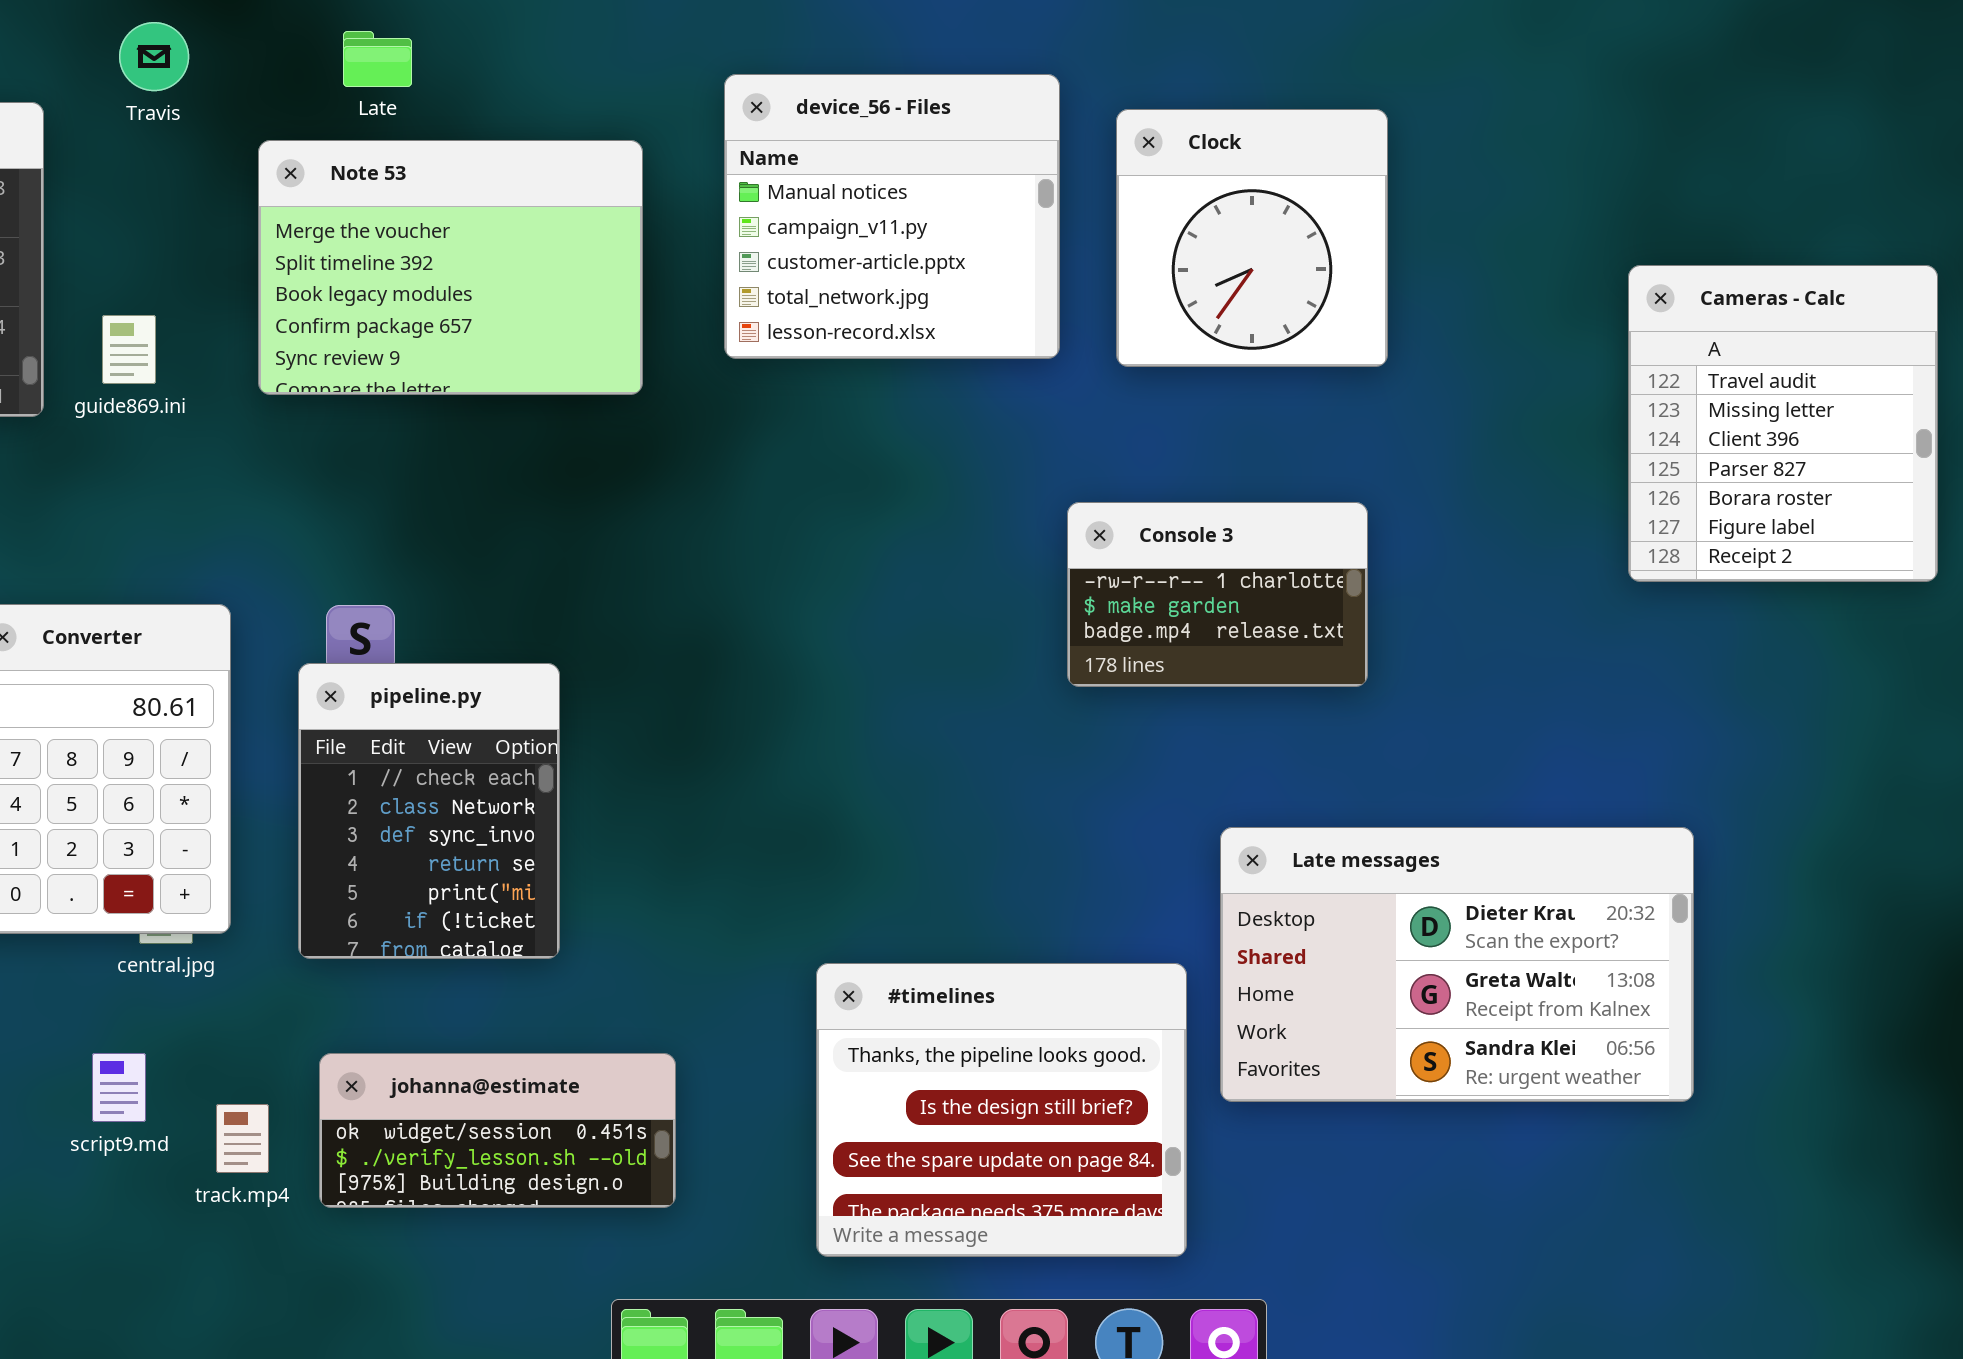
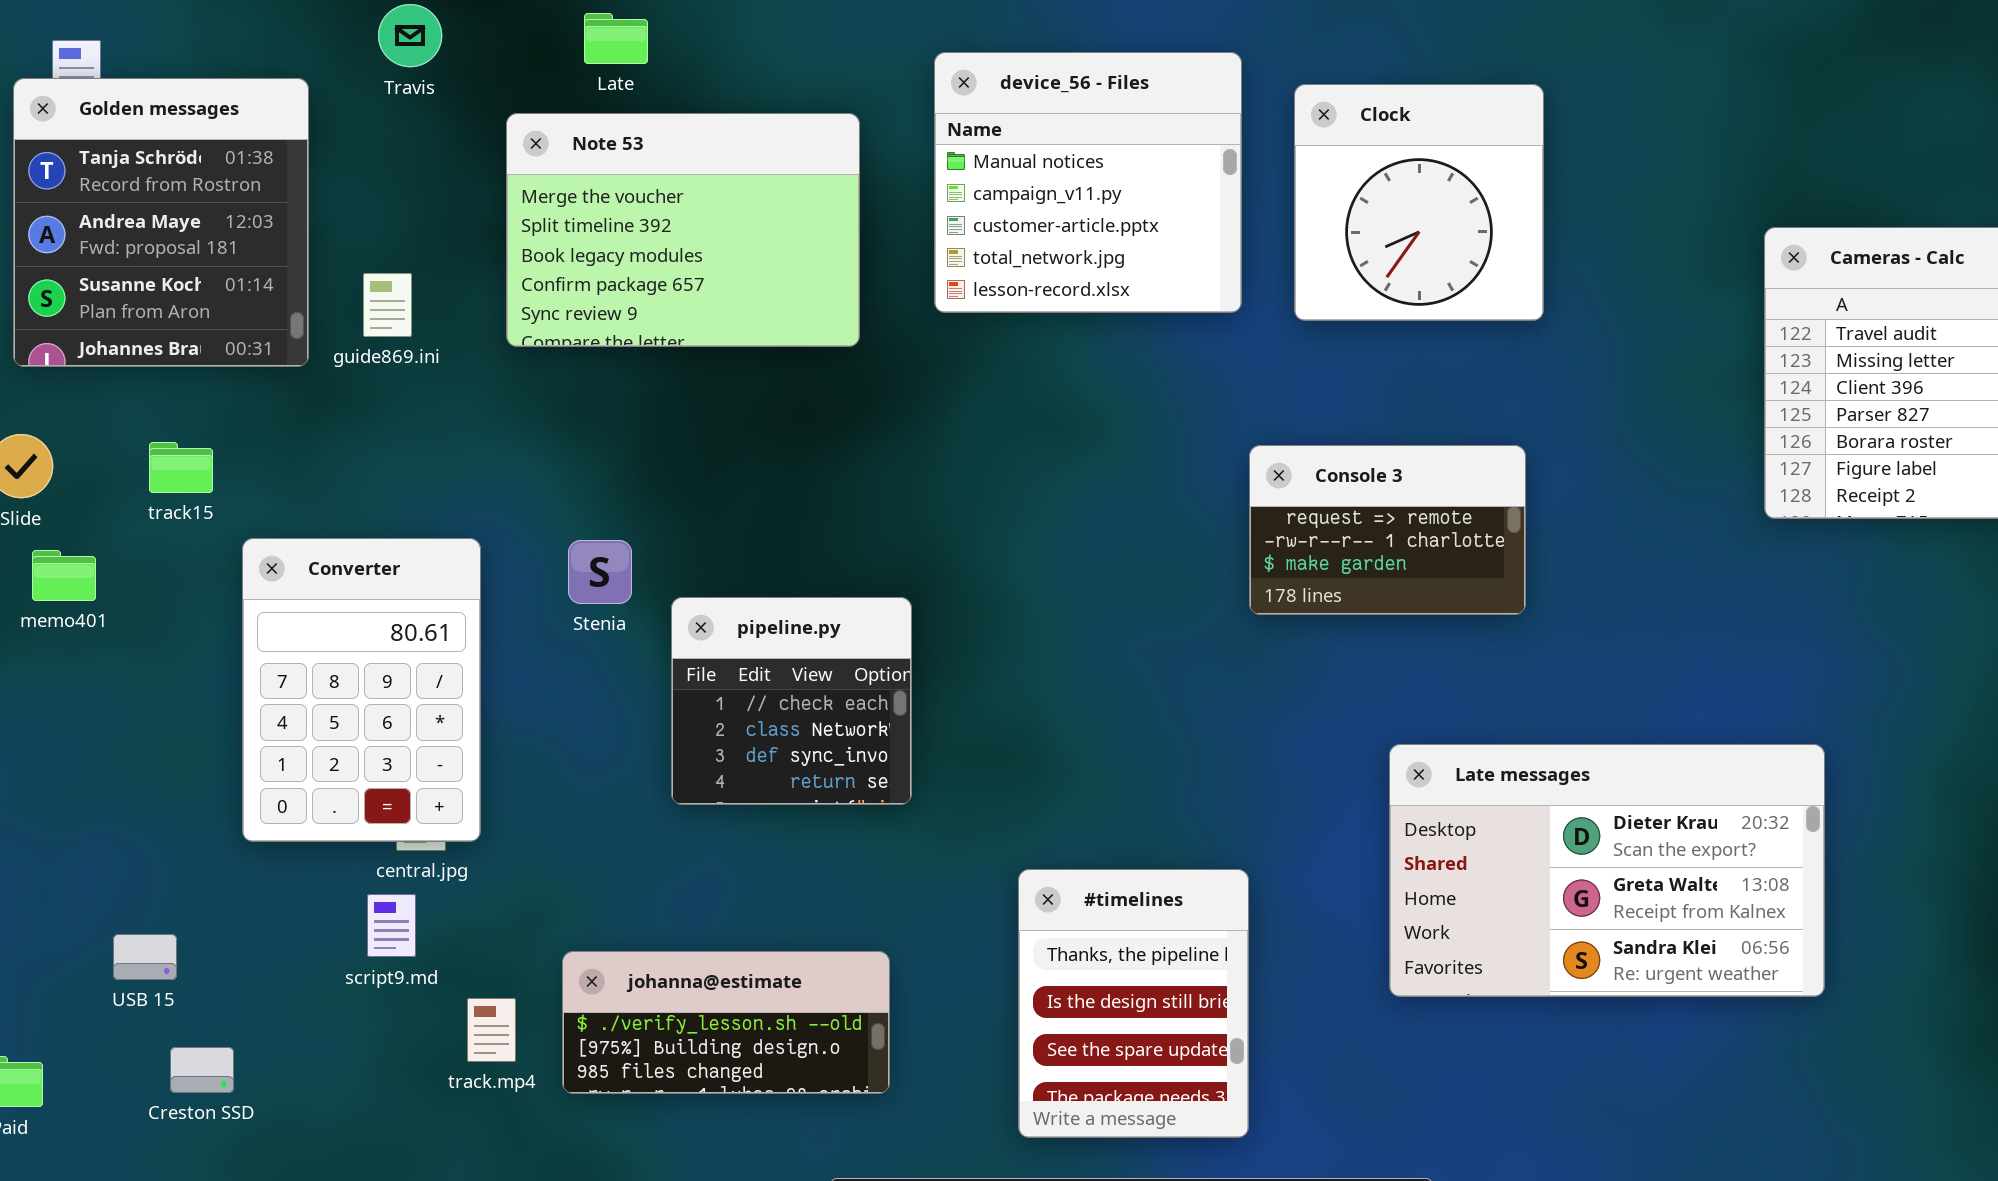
Console 3: [1067,502,1368,687] -> [1249,445,1526,615], scrolled up 1 row
pipeline.py: [298,663,560,959] -> [671,597,912,805], moved, resized
#timelines: [816,963,1187,1257] -> [1018,869,1249,1138], resized
script9.md: [92,1053,146,1122] -> [367,894,416,957], moved
johanna@estimate: [319,1053,676,1208] -> [562,951,890,1094], scrolled down 1 row

